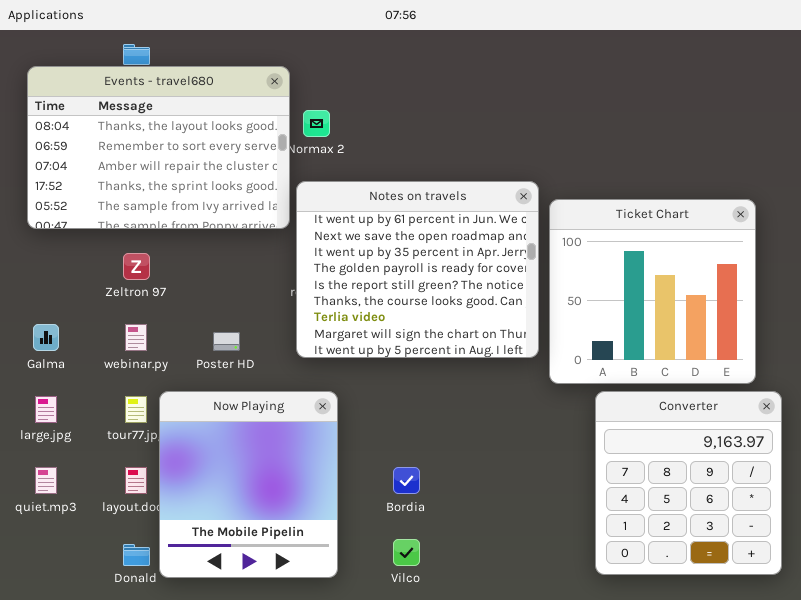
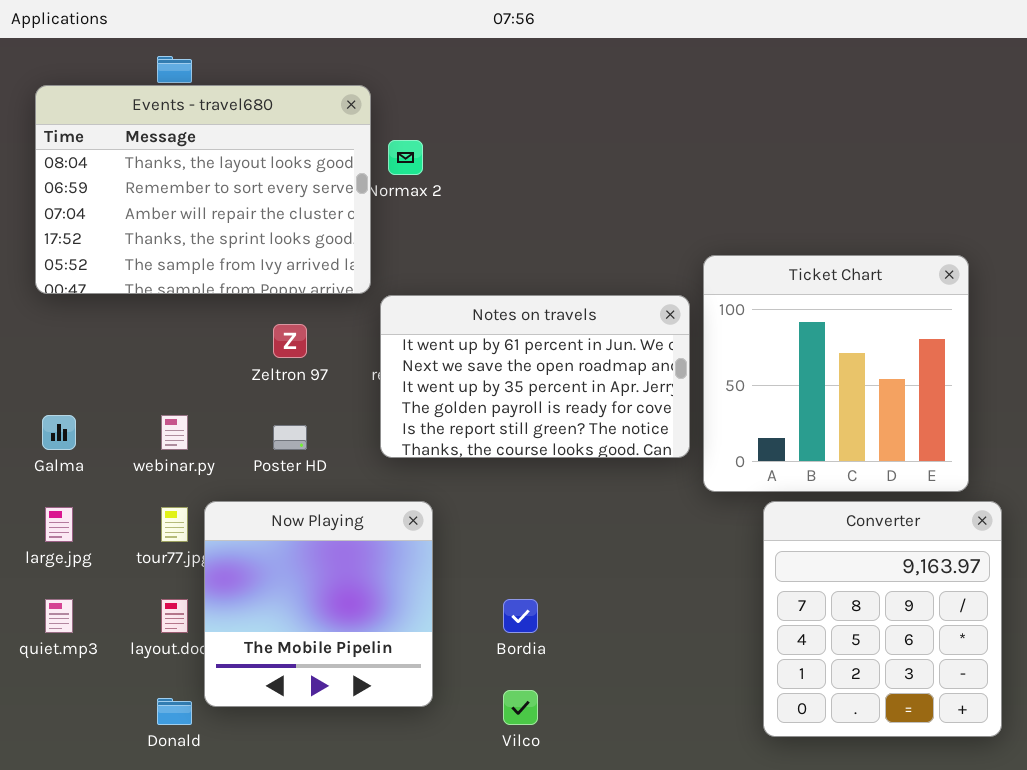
Notes on travels: [296,181,539,358] -> [380,295,690,458], resized
Zeltron 97: [123,253,150,280] -> [273,324,307,358], moved
Now Playing: [159,391,338,578] -> [204,501,433,707], resized

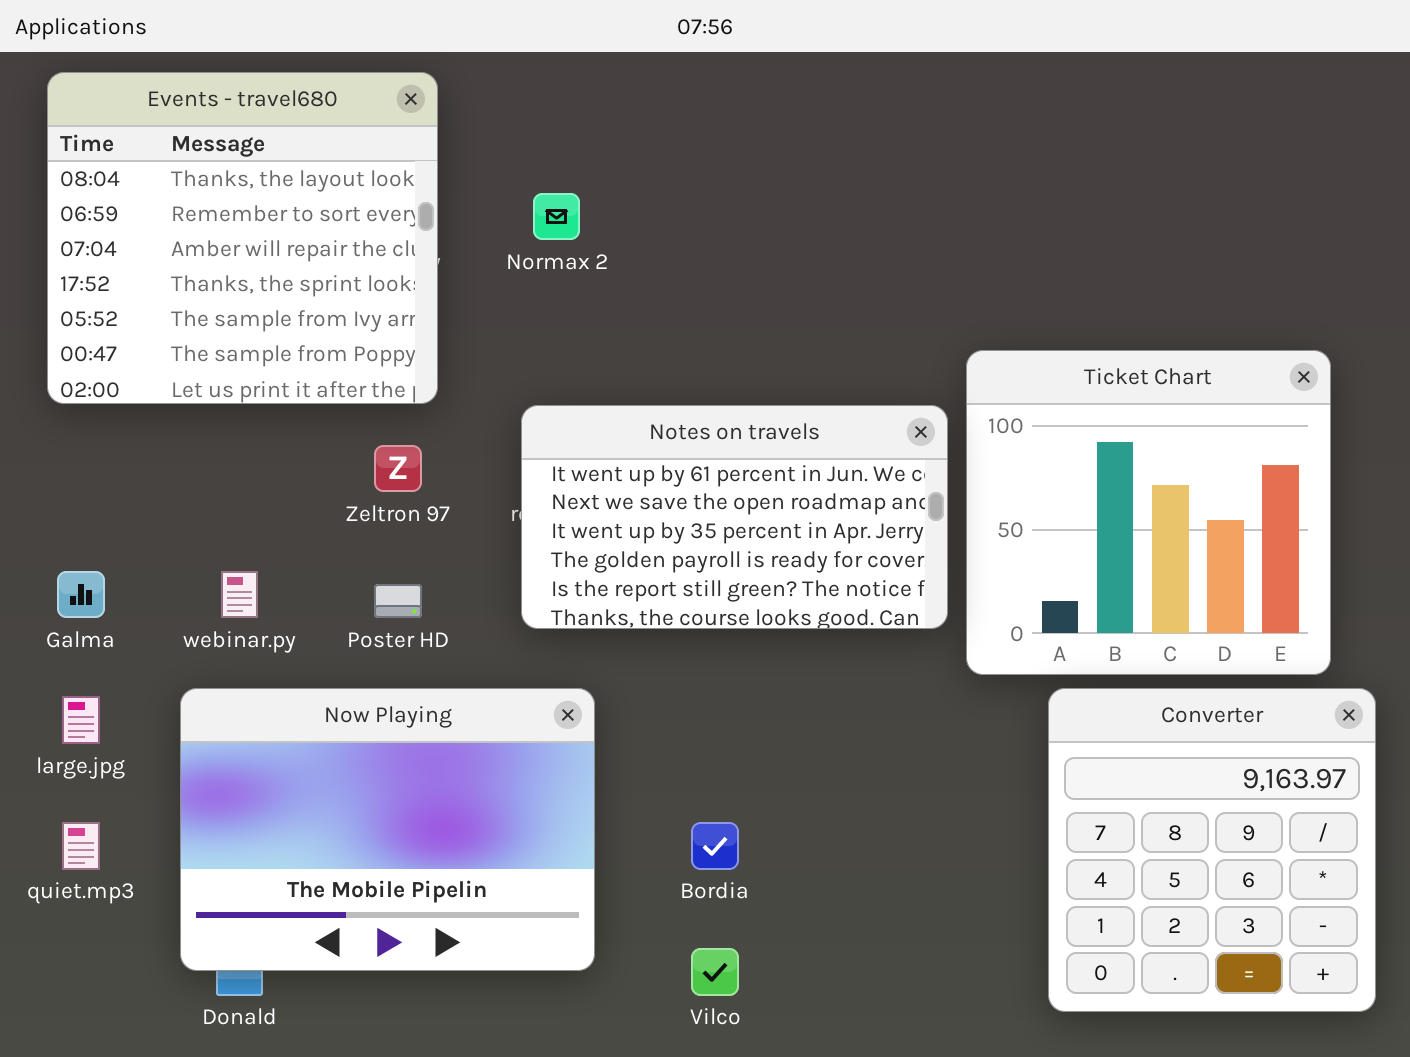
Events - travel680: [35,85,371,294] -> [47,72,438,404], resized
Now Playing: [204,501,433,707] -> [180,688,595,971], resized

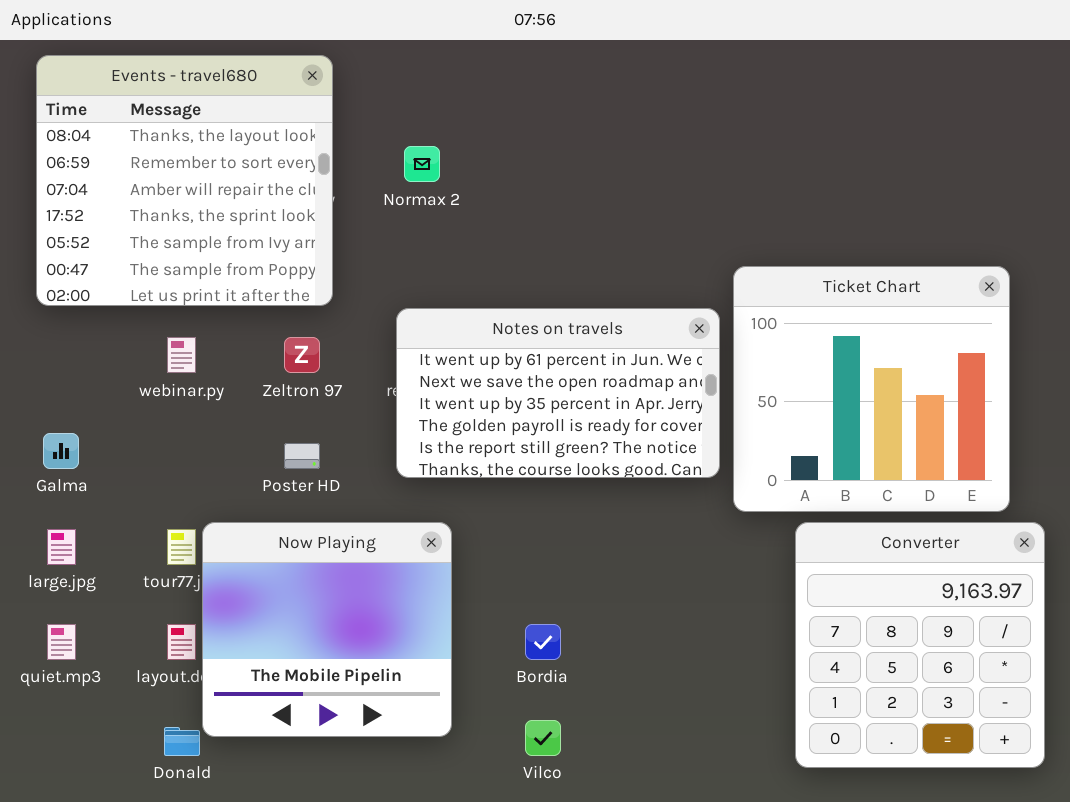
webinar.py: [221,571,258,618] -> [167,337,196,373], moved
Now Playing: [180,688,595,971] -> [202,522,452,737], resized

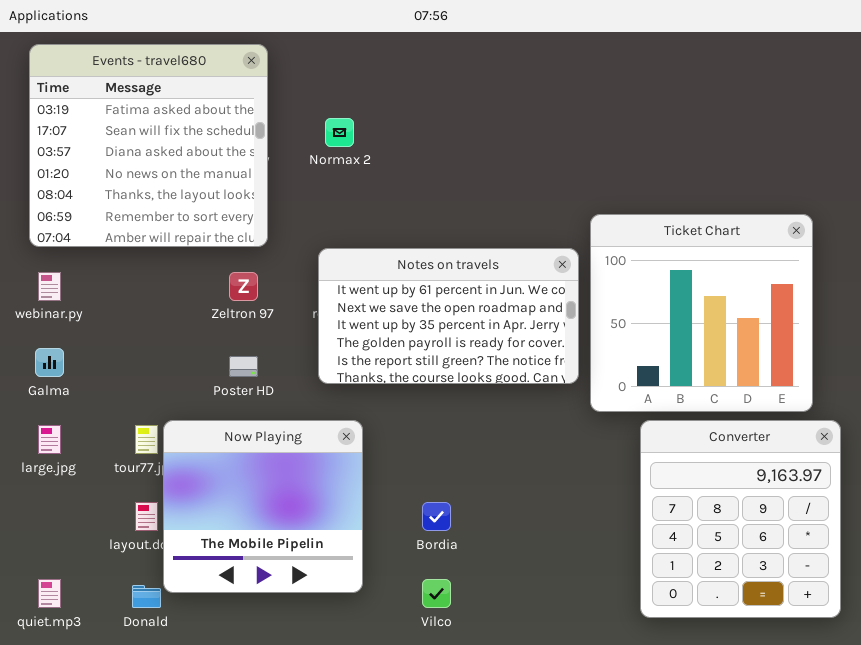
Events - travel680: [36,55,333,306] -> [29,44,268,247], scrolled up 4 rows
webinar.py: [167,337,196,373] -> [38,272,61,301], moved
quiet.mp3: [47,624,76,660] -> [38,579,61,608], moved

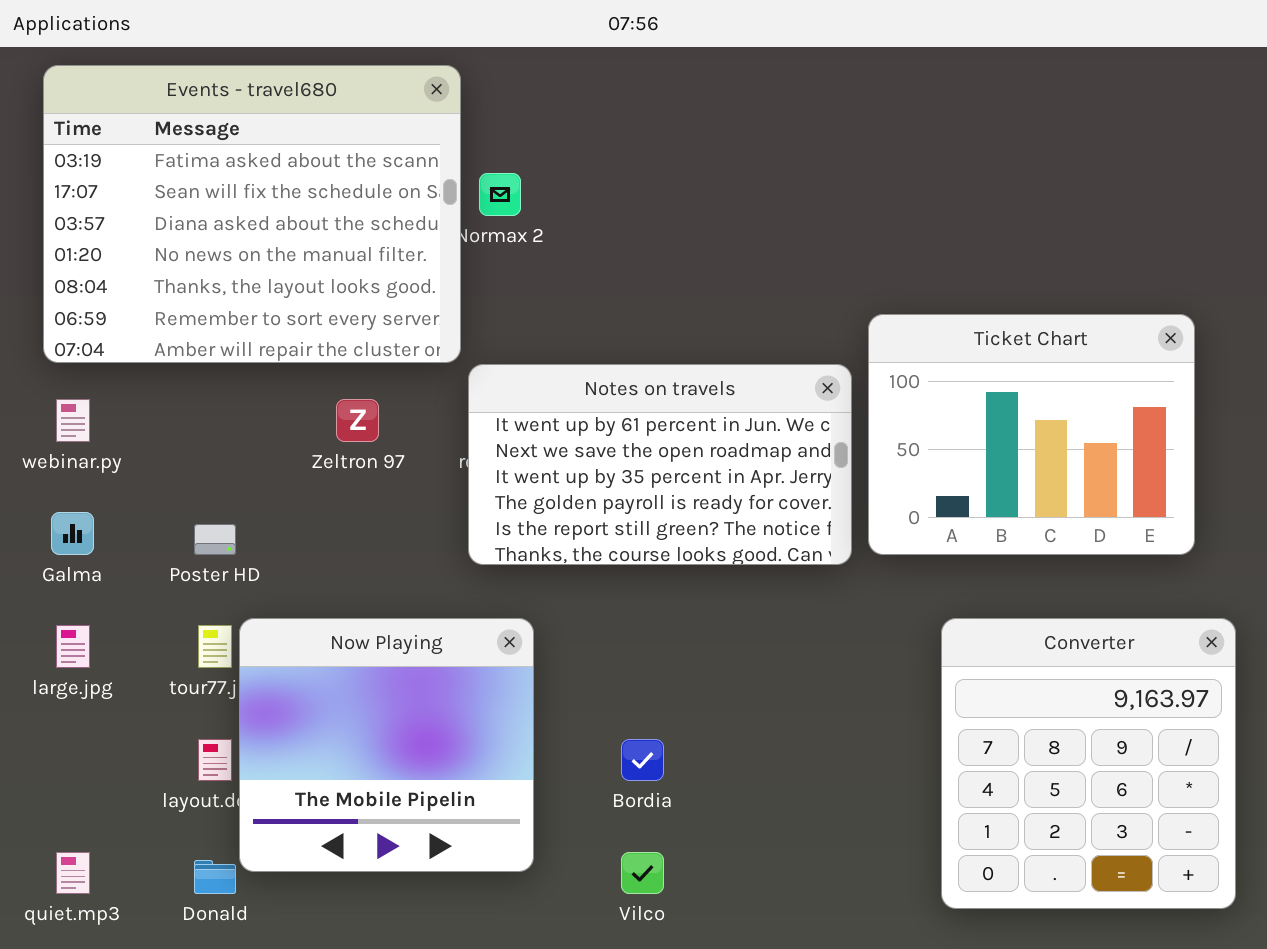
Events - travel680: [29,44,268,247] -> [43,65,461,363], resized
Ticket Chart: [590,214,813,412] -> [868,314,1195,555], resized
Poster HD: [229,356,258,377] -> [194,524,236,555], moved

